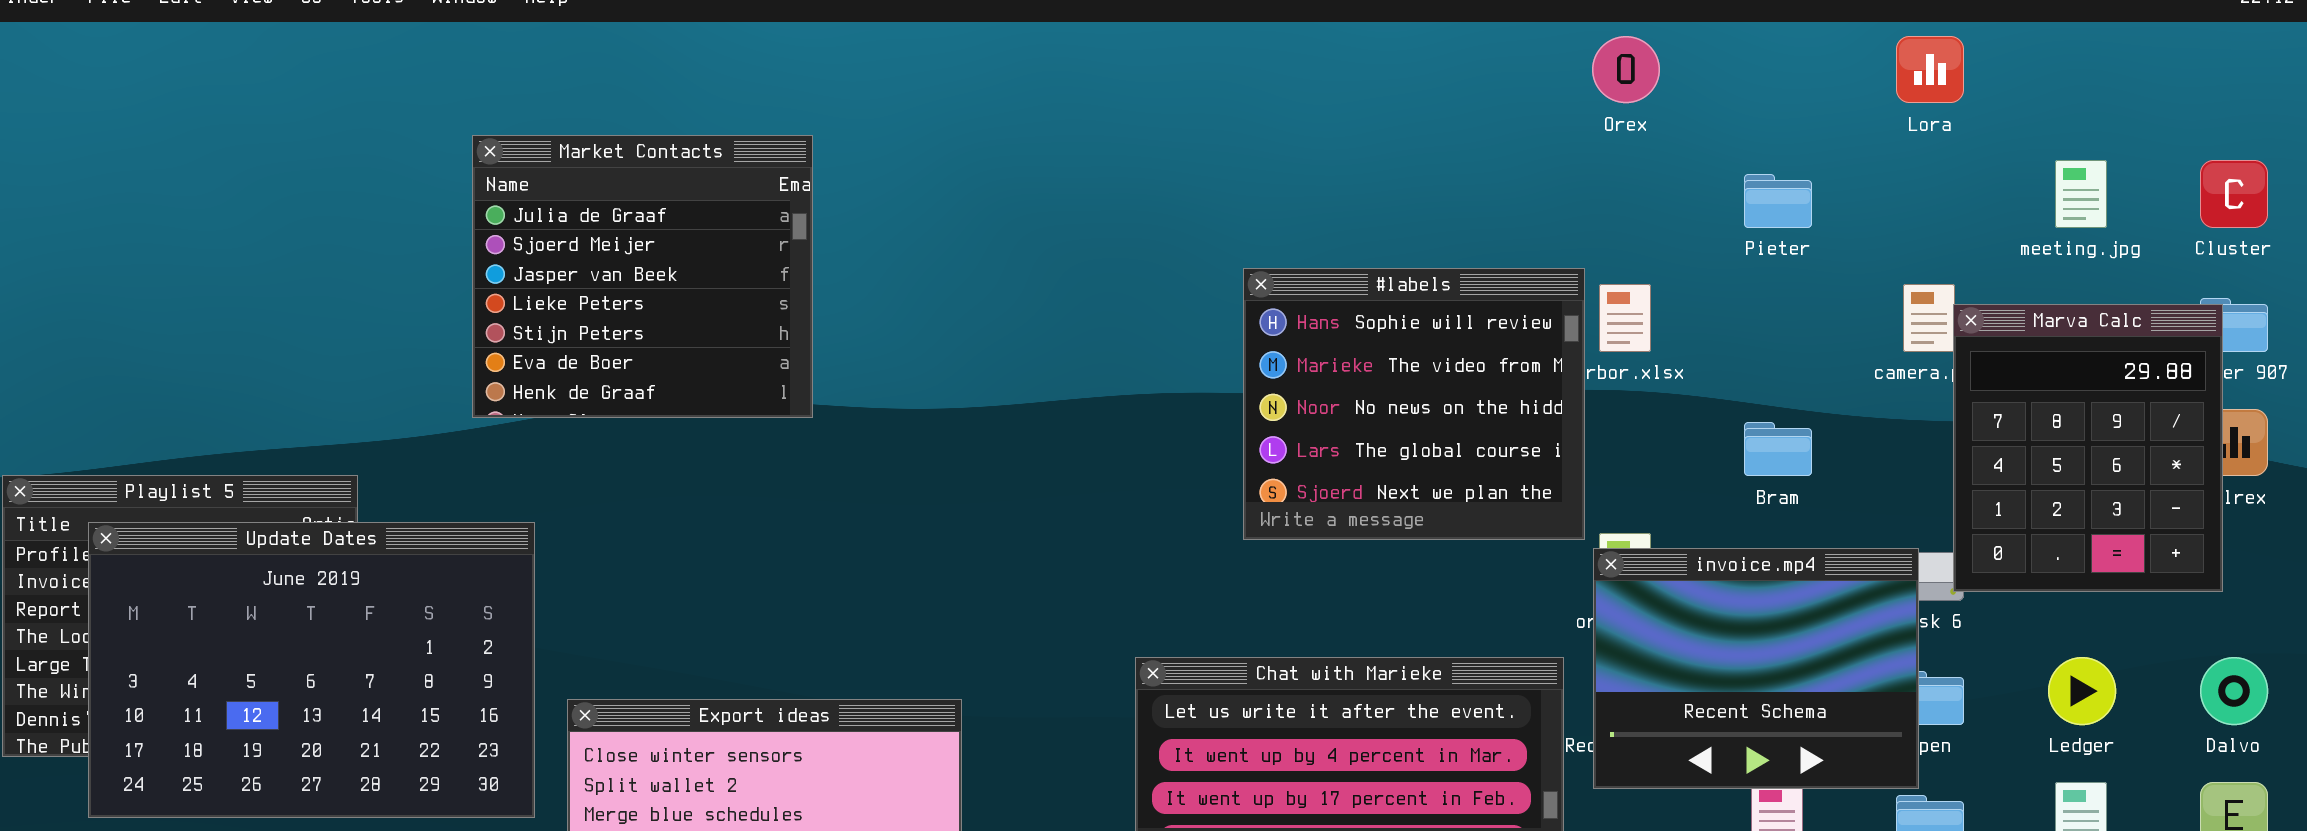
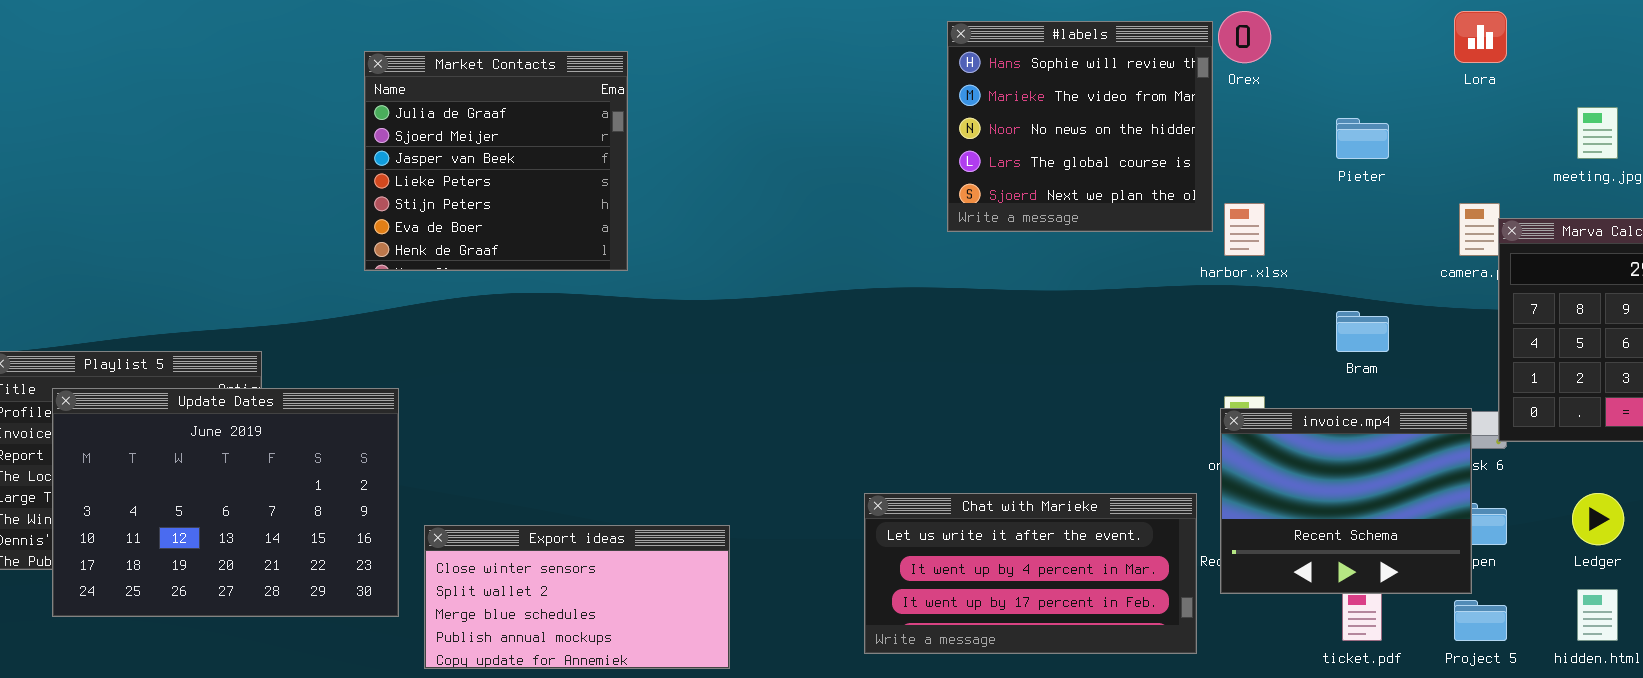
Market Contacts: [472,135,813,418] -> [364,51,628,271], moved
#labels: [1243,268,1585,540] -> [947,21,1213,232], moved

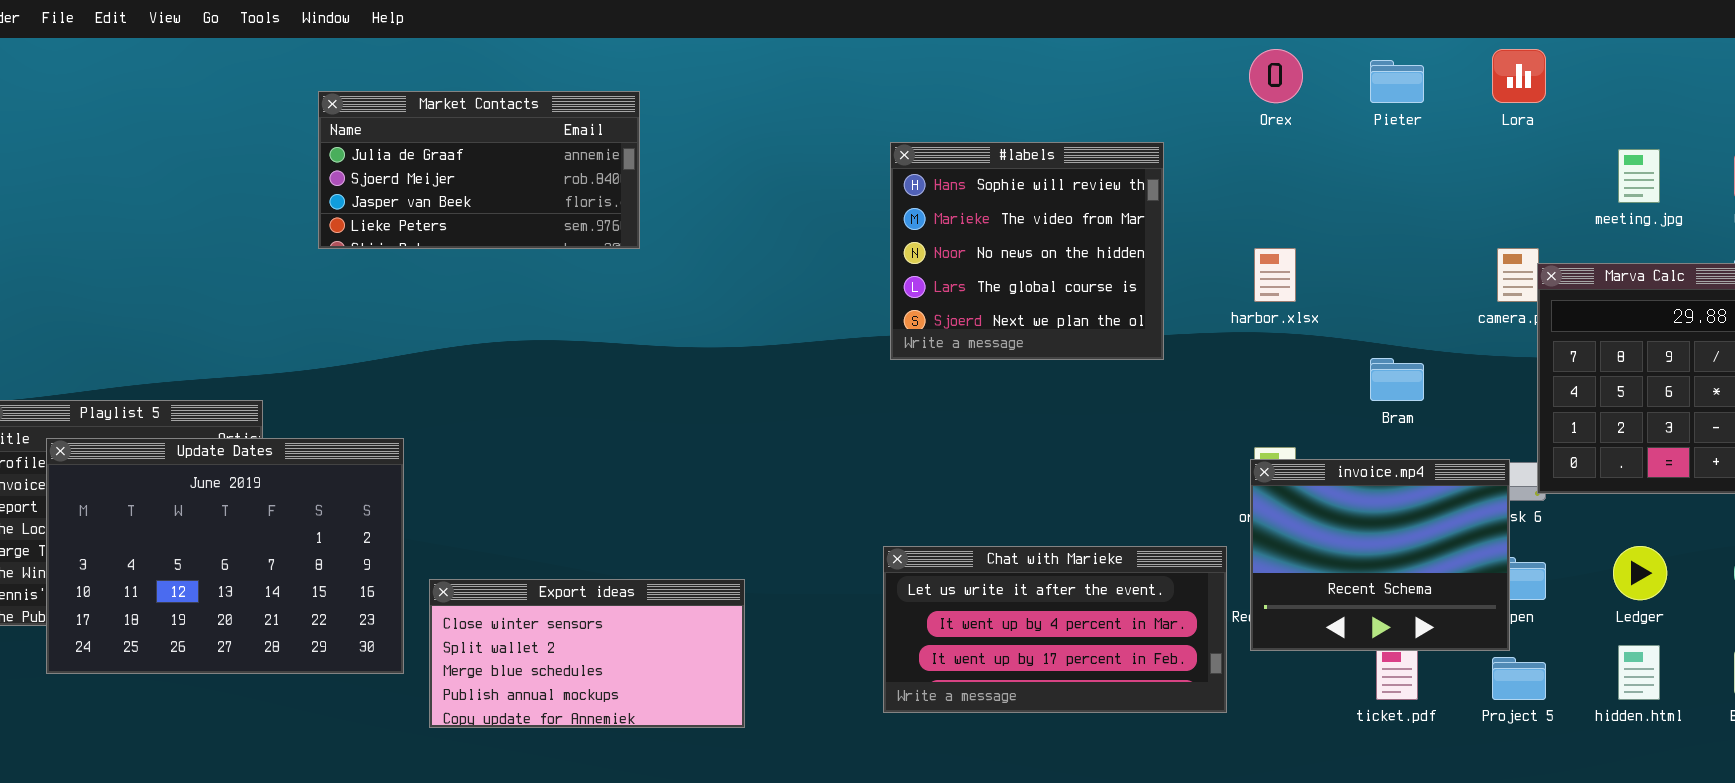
#labels: [947,21,1213,232] -> [890,142,1164,360], moved
Market Contacts: [364,51,628,271] -> [318,91,640,249], resized
Pieter: [1336,118,1389,159] -> [1370,60,1424,103], moved

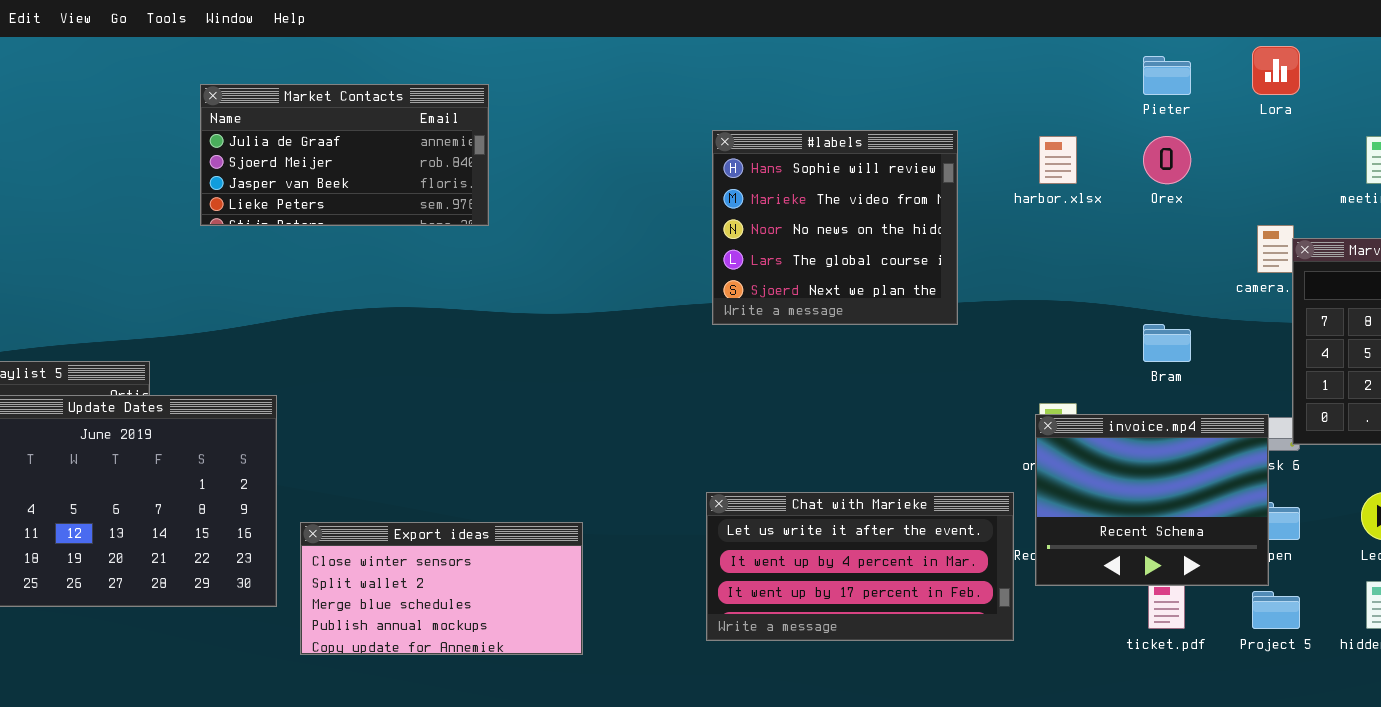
Orex: [1249,49,1303,103] -> [1143,136,1191,184], moved
harbor.xlsx: [1254,248,1296,302] -> [1039,136,1077,184], moved

